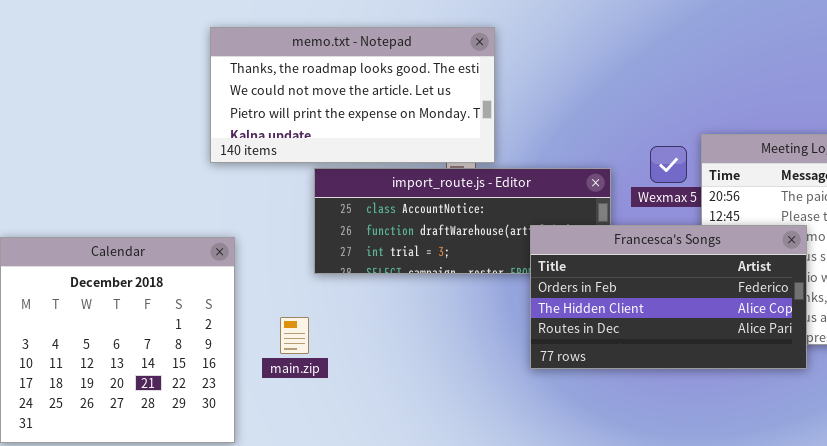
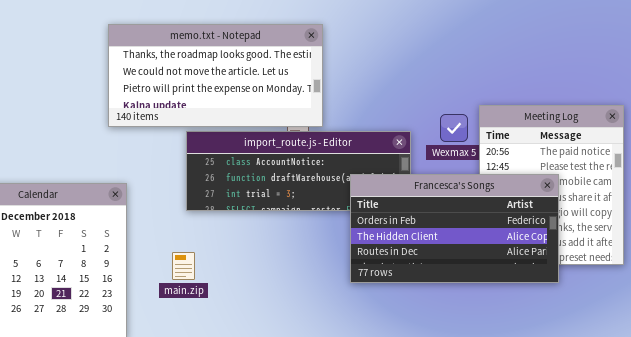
main.zip: [280,317,309,354] -> [172,252,195,280], moved

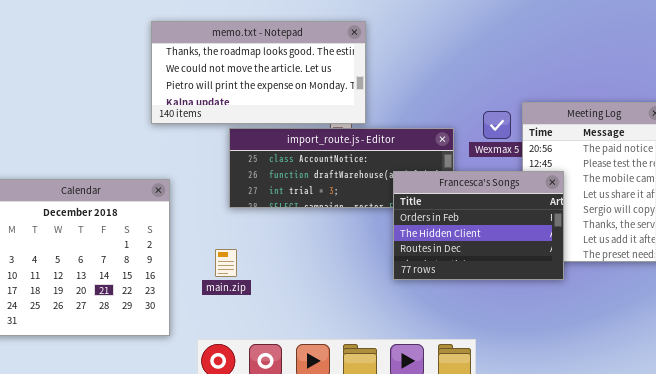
Francesca's Songs: [350,174,559,283] -> [393,171,564,280], resized

